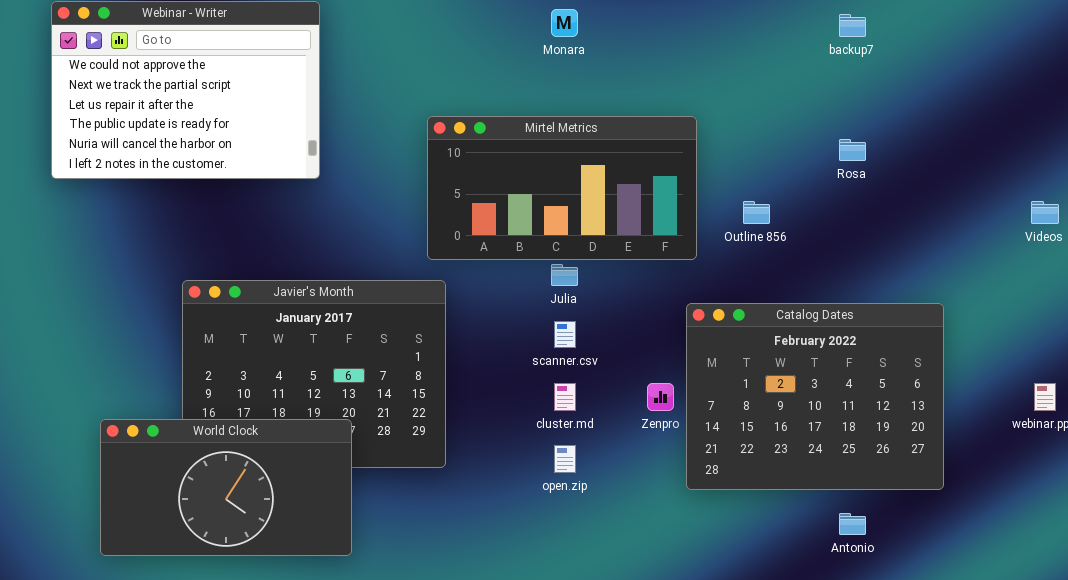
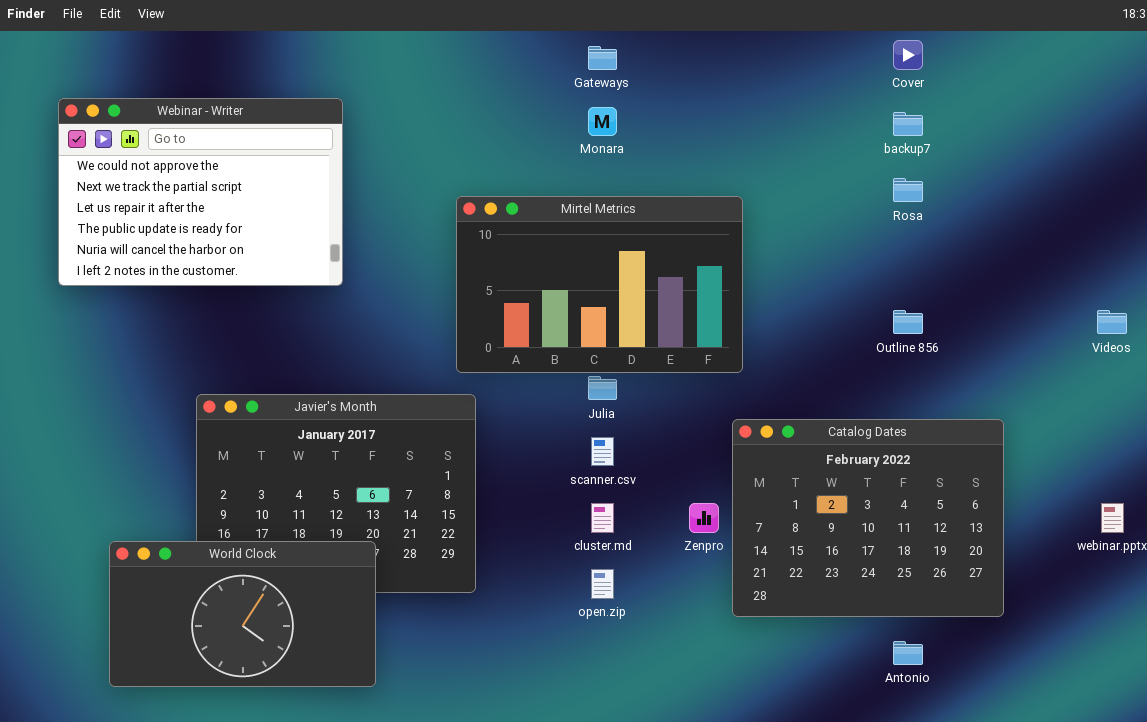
Mirtel Metrics: [427,116,697,260] -> [456,196,743,373], resized
Rosa: [839,139,866,161] -> [893,178,923,202], moved
Outline 856: [743,201,770,224] -> [893,310,923,334], moved

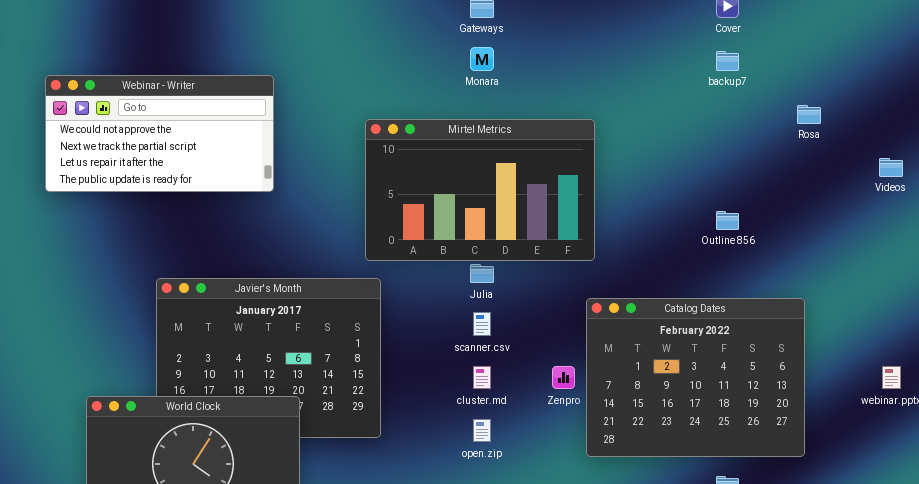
Webinar - Writer: [58,98,343,286] -> [45,75,274,192], resized
Rosa: [893,178,923,202] -> [797,105,821,124], moved
Videos: [1097,310,1127,334] -> [879,158,903,177], moved

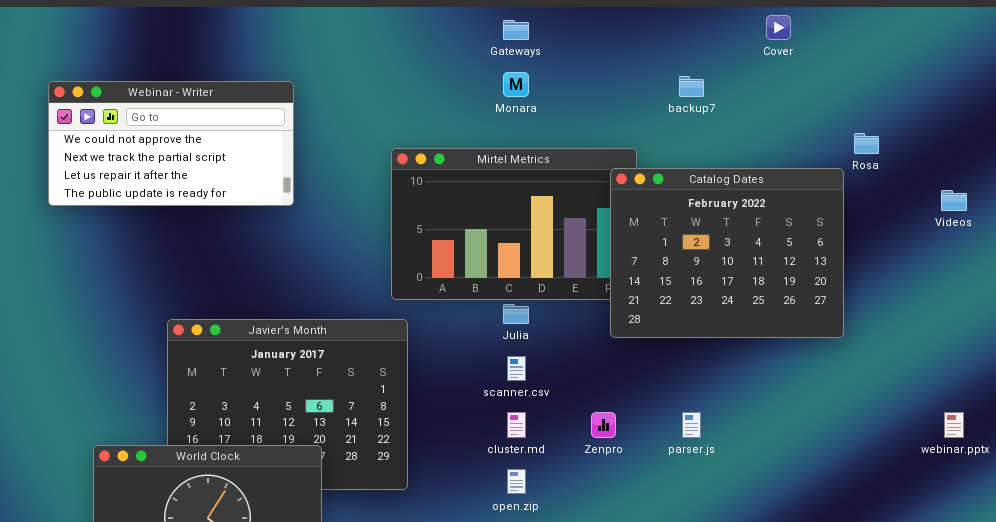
backup7: [716,51,739,71] -> [679,76,704,97], moved
Webinar - Writer: [45,75,274,192] -> [48,81,294,206], moved
Catalog Dates: [586,298,805,457] -> [610,168,844,338], moved

